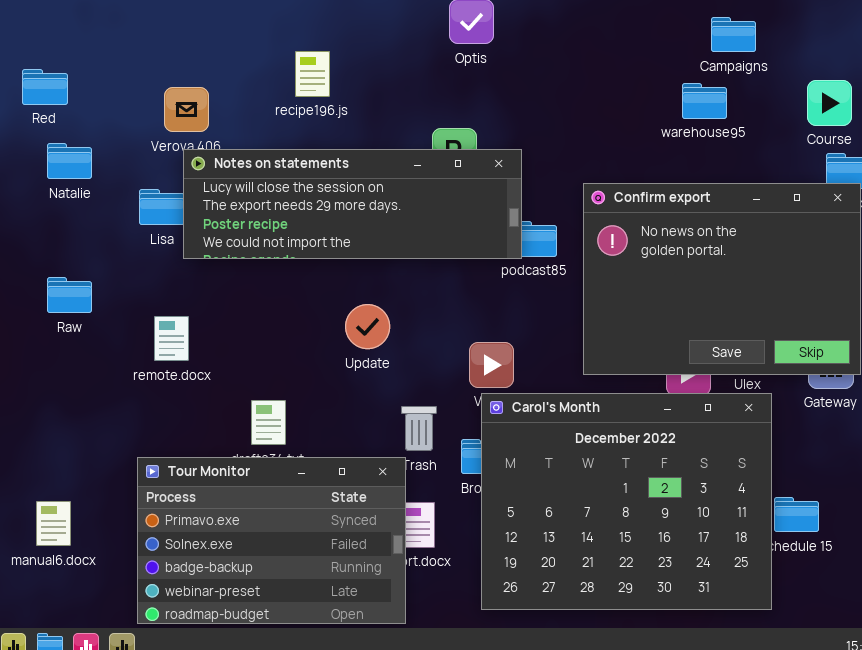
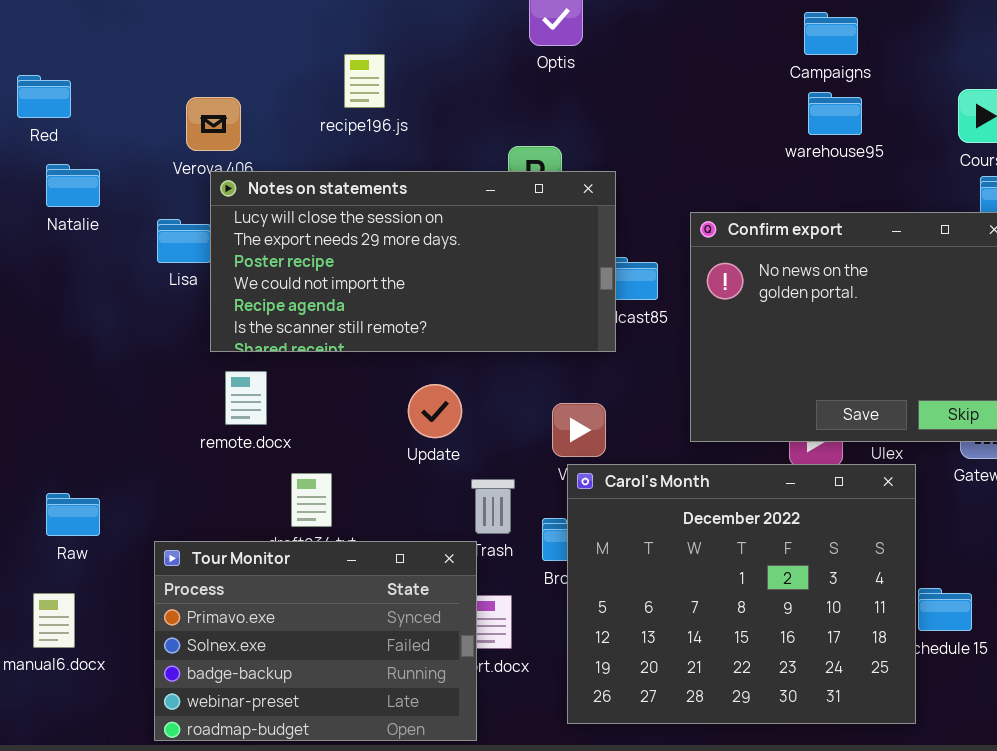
Campaigns: [711,17,756,52] -> [804,12,858,55], moved
Notes on statements: [183,149,522,259] -> [210,171,616,352], resized
Raw: [47,277,92,313] -> [46,493,100,536], moved
Update: [345,304,390,349] -> [408,384,462,438], moved
remote.docx: [154,316,189,361] -> [225,371,267,425], moved

